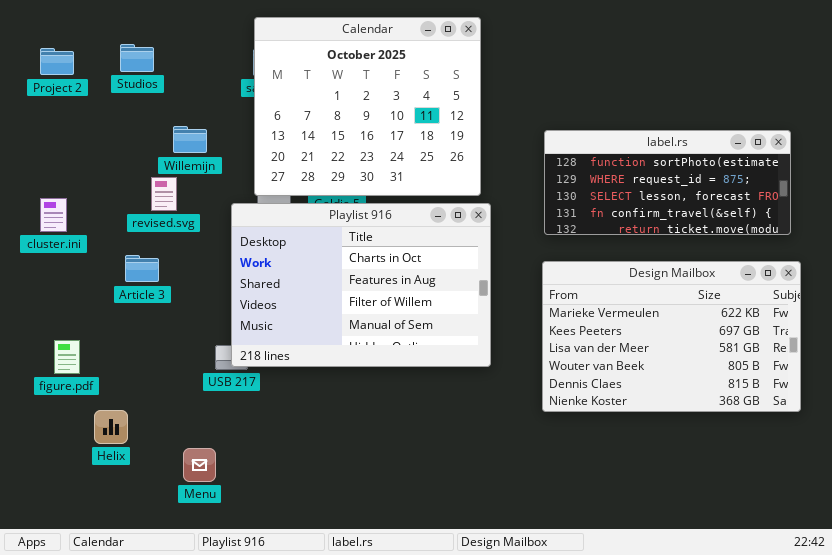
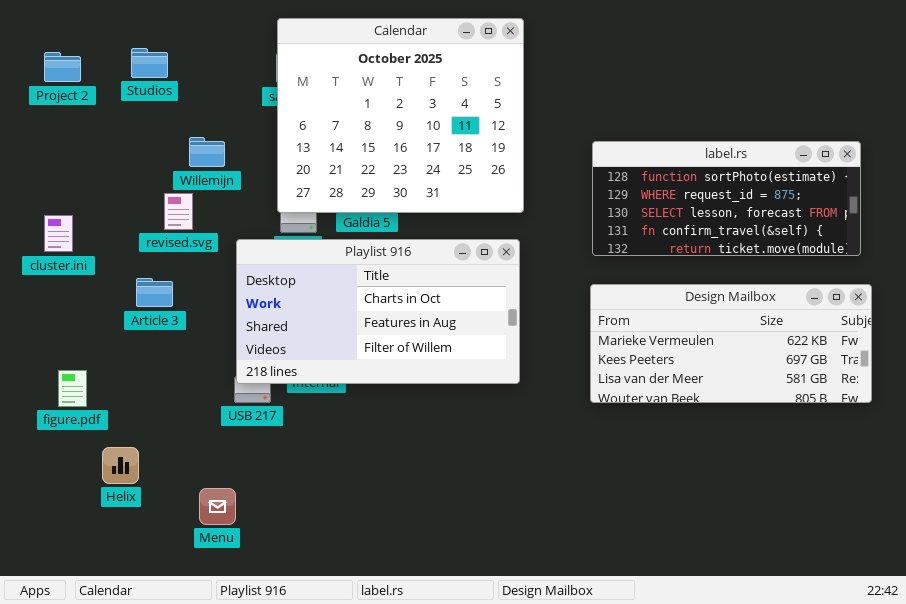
Playlist 916: [231,203,491,367] -> [236,239,520,384], moved, resized
Design Mailbox: [542,261,801,412] -> [590,284,872,403], resized

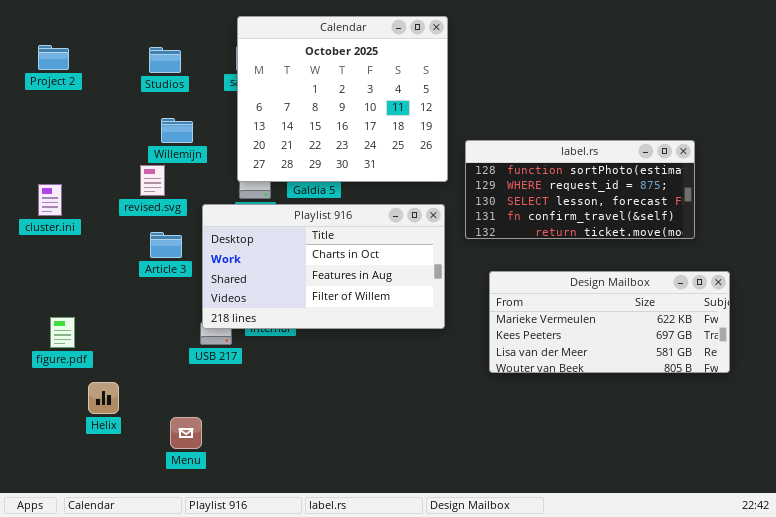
Studios: [131,48,168,78] -> [149,47,181,73], moved
label.rs: [592,141,861,256] -> [465,140,695,239], moved
Article 3: [136,278,173,307] -> [150,232,182,258], moved
Design Mailbox: [590,284,872,403] -> [489,271,730,373], moved

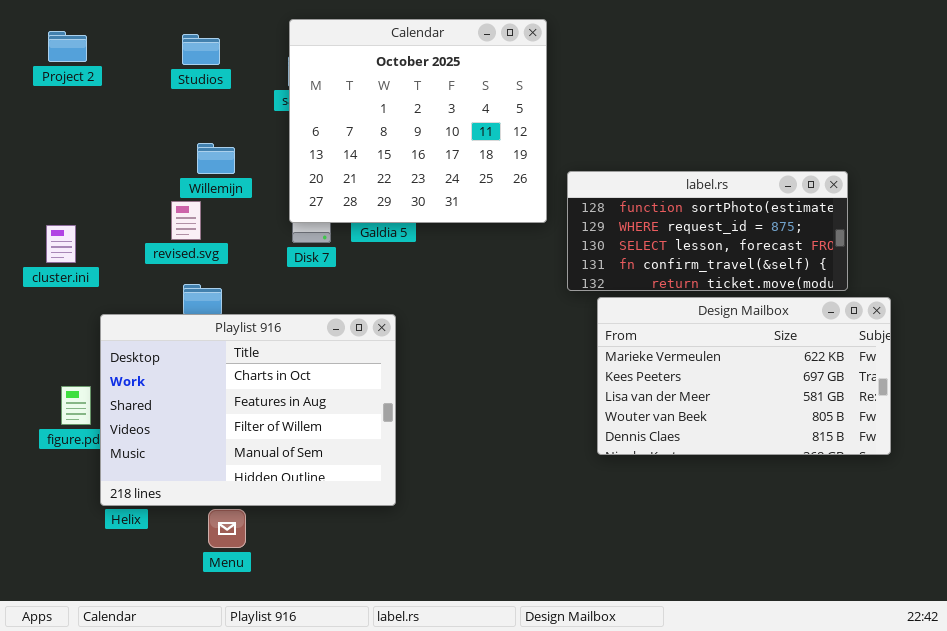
Project 2: [38,45,69,70] -> [48,31,87,62], moved
Studios: [149,47,181,73] -> [182,34,220,65], moved
Playlist 916: [202,204,445,329] -> [100,314,396,506], moved, resized
Design Mailbox: [489,271,730,373] -> [597,297,891,455], resized

